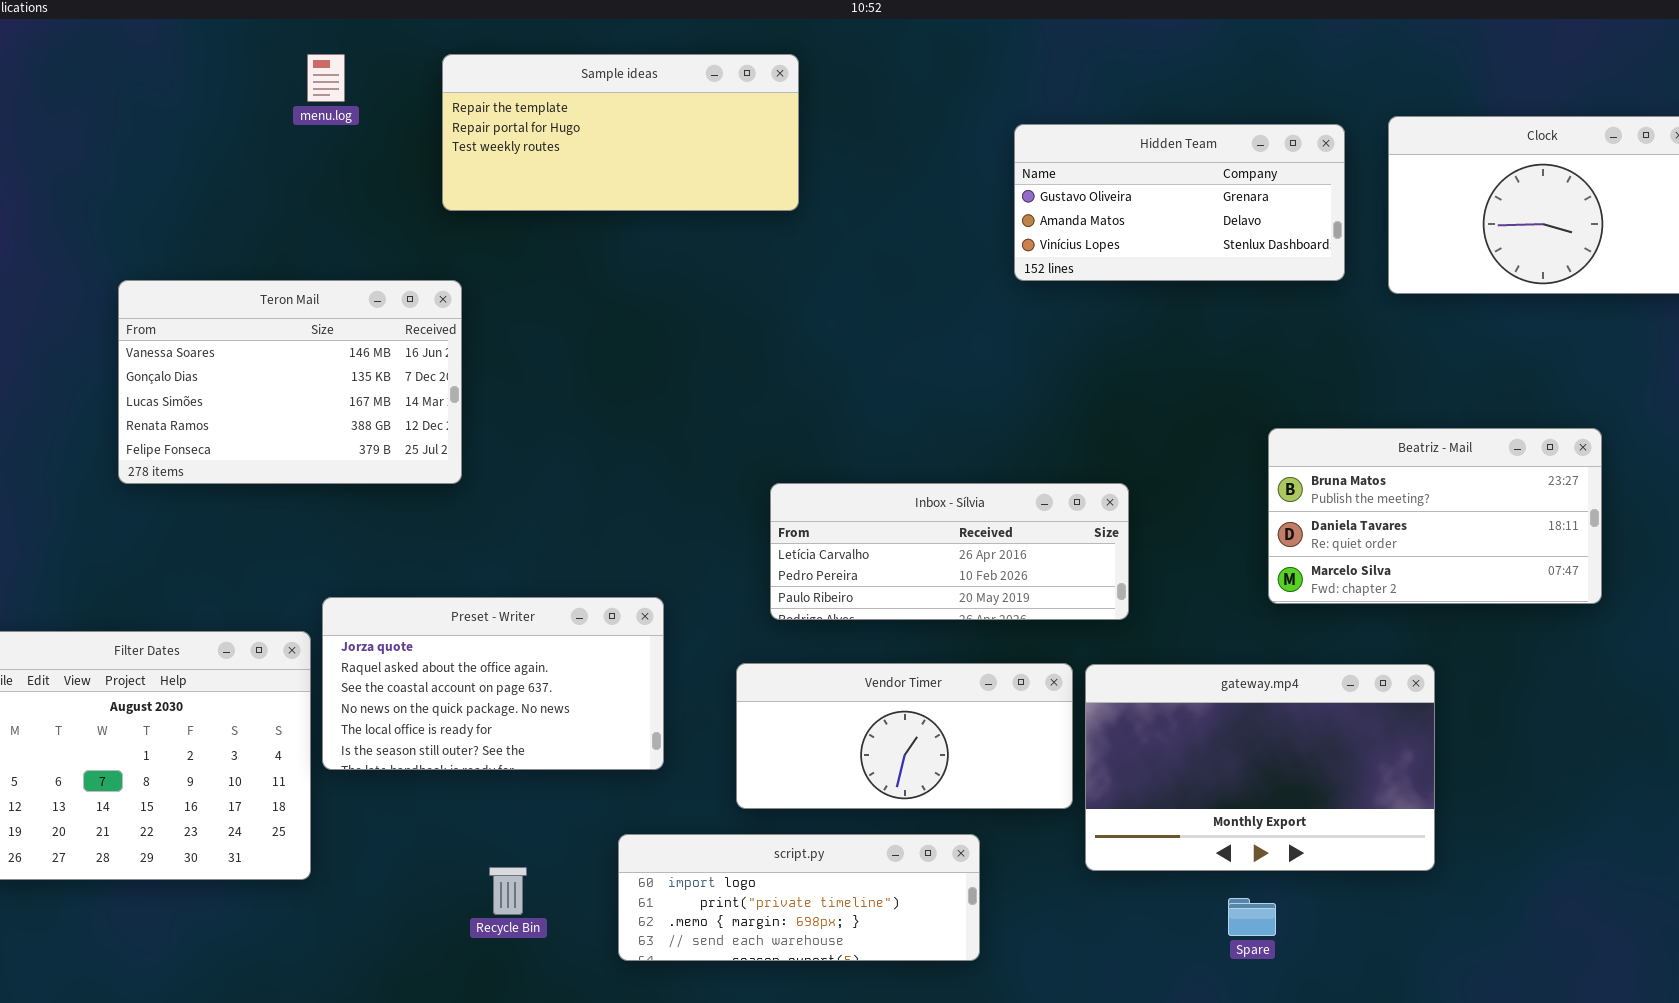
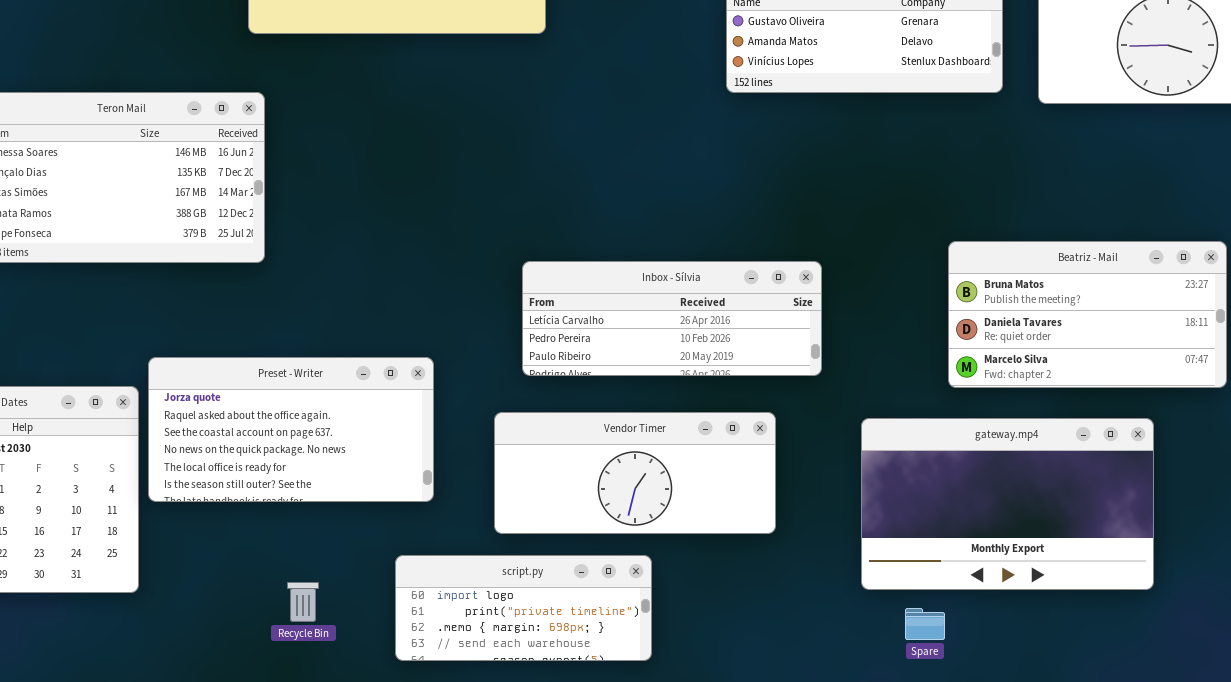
Beatriz - Mail: [1268,428,1602,604] -> [948,241,1227,388], moved
gateway.mp4: [1085,664,1435,871] -> [861,418,1154,590], moved
script.py: [618,834,980,961] -> [395,555,652,661], resized

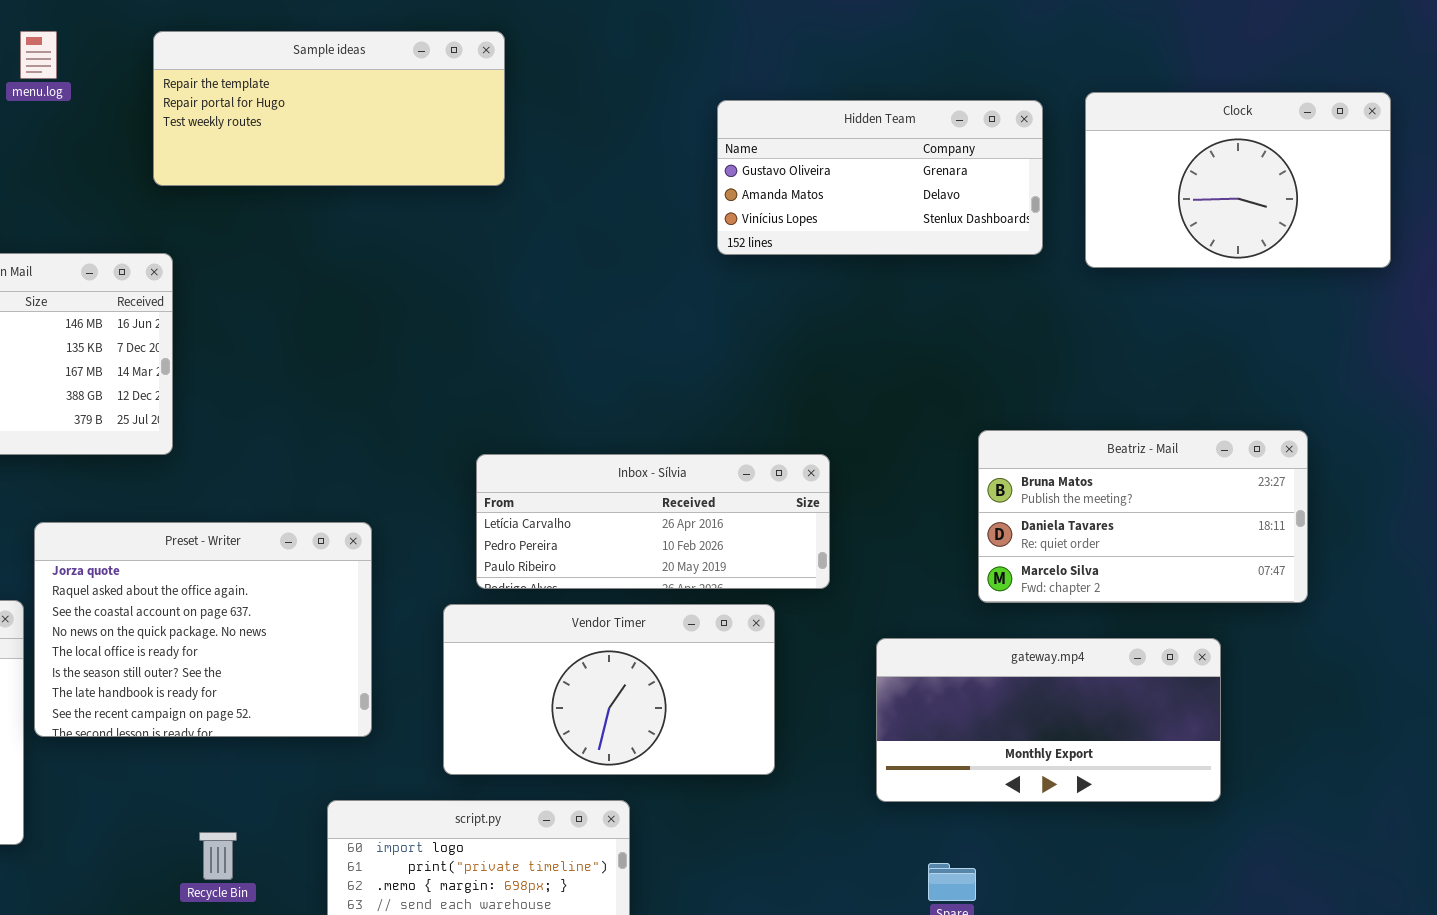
Preset - Writer: [148,357,434,502] -> [34,522,372,737], resized
Vendor Timer: [494,412,776,534] -> [443,604,775,775], resized
gateway.mp4: [861,418,1154,590] -> [876,638,1221,802], resized

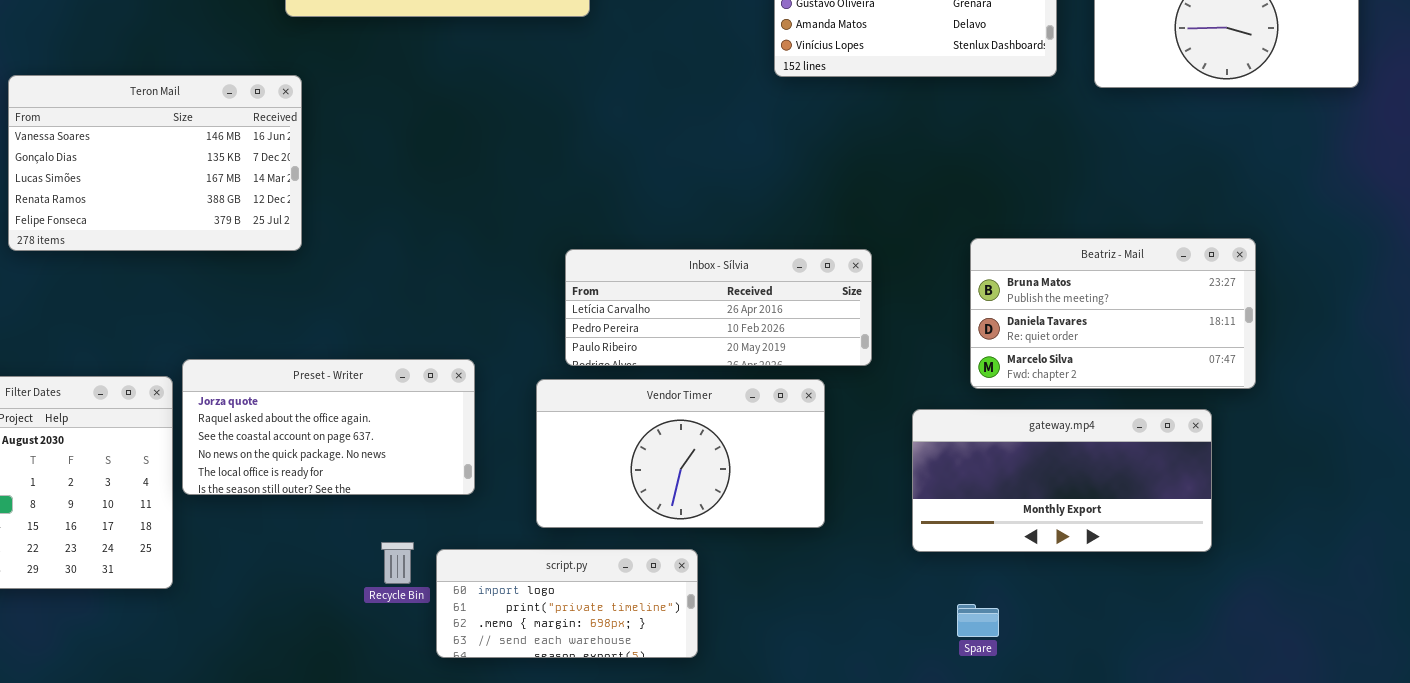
Beatriz - Mail: [978,430,1308,603] -> [970,238,1256,389], moved
Preset - Writer: [34,522,372,737] -> [182,359,475,495], resized
Recycle Bin: [199,832,237,880] -> [381,542,414,584], moved

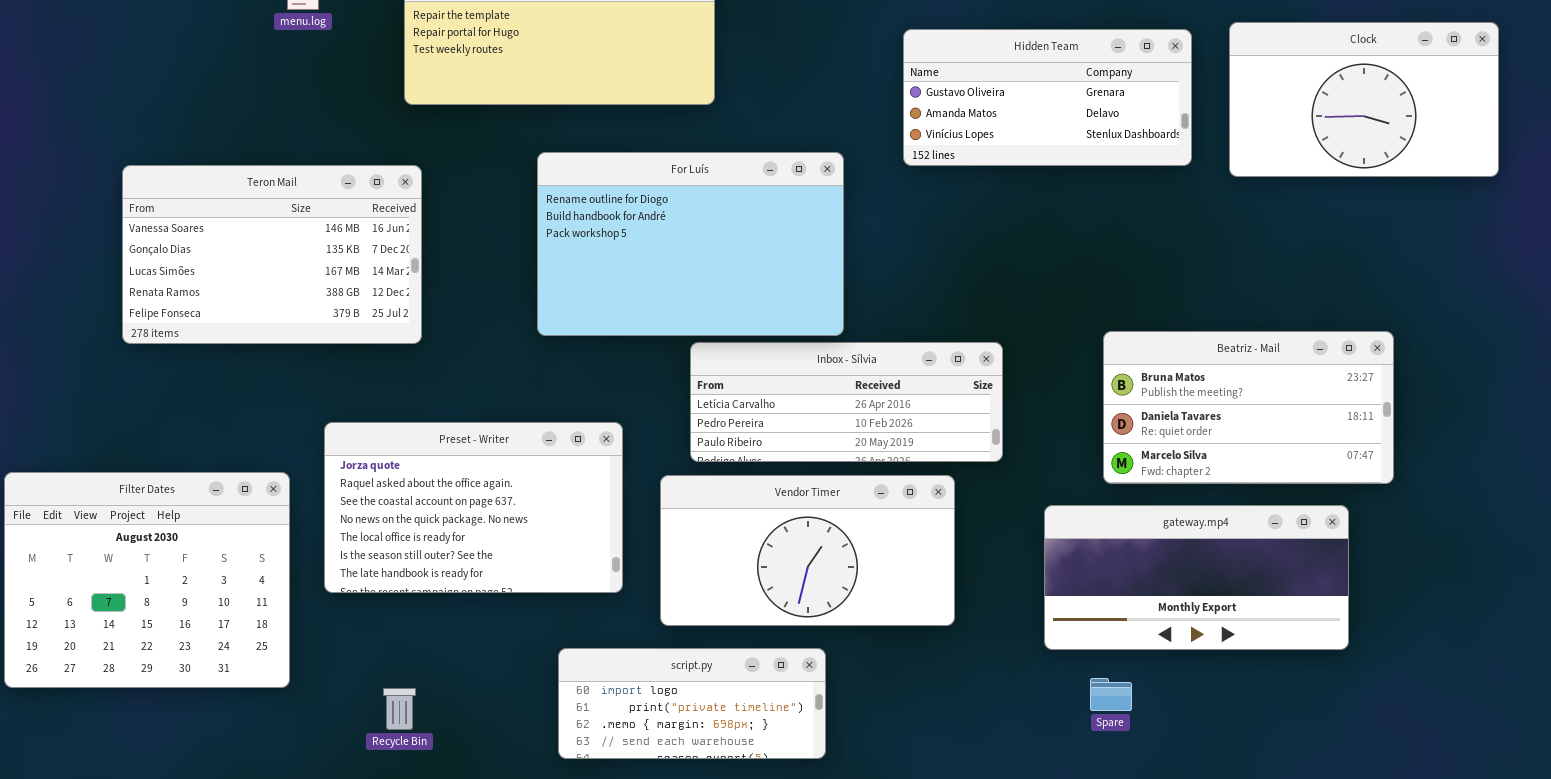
For Luís: none -> [537,152,844,336], opened
Preset - Writer: [182,359,475,495] -> [324,422,623,593], moved, resized
Recycle Bin: [381,542,414,584] -> [383,688,416,730], moved
Spare: [957,604,999,637] -> [1090,678,1132,711], moved

